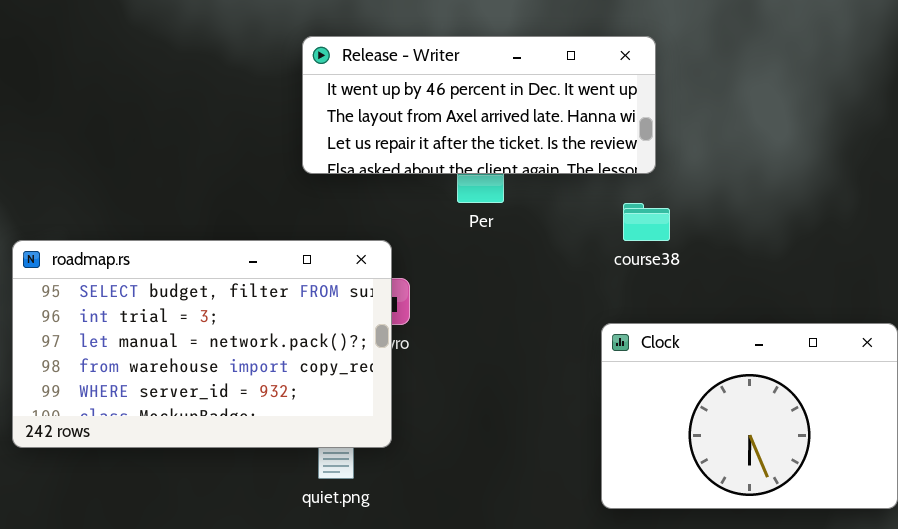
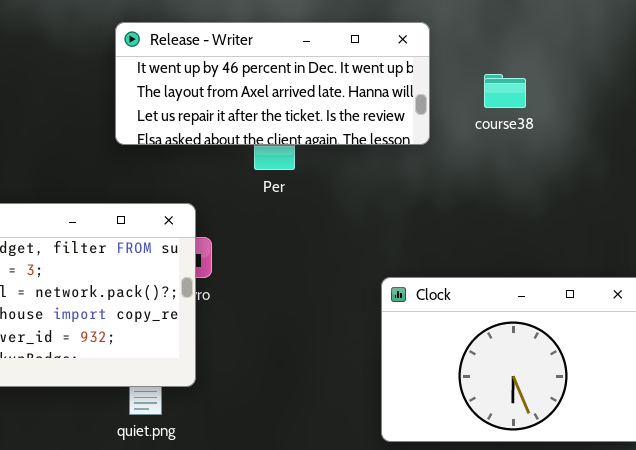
course38: [623,203,670,241] -> [484,74,526,108], moved

